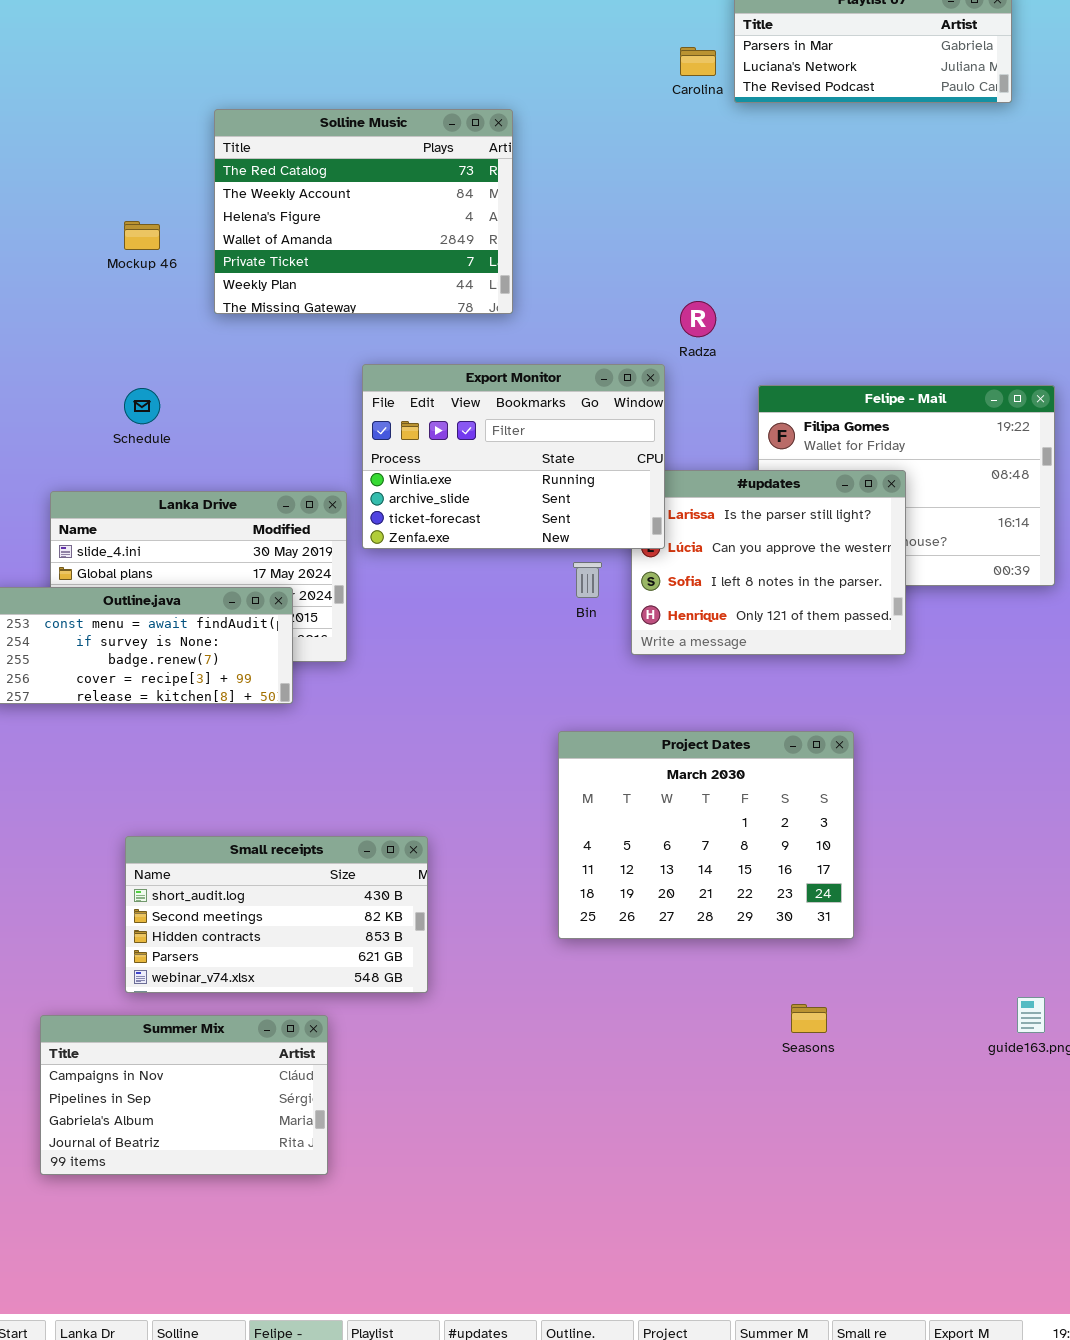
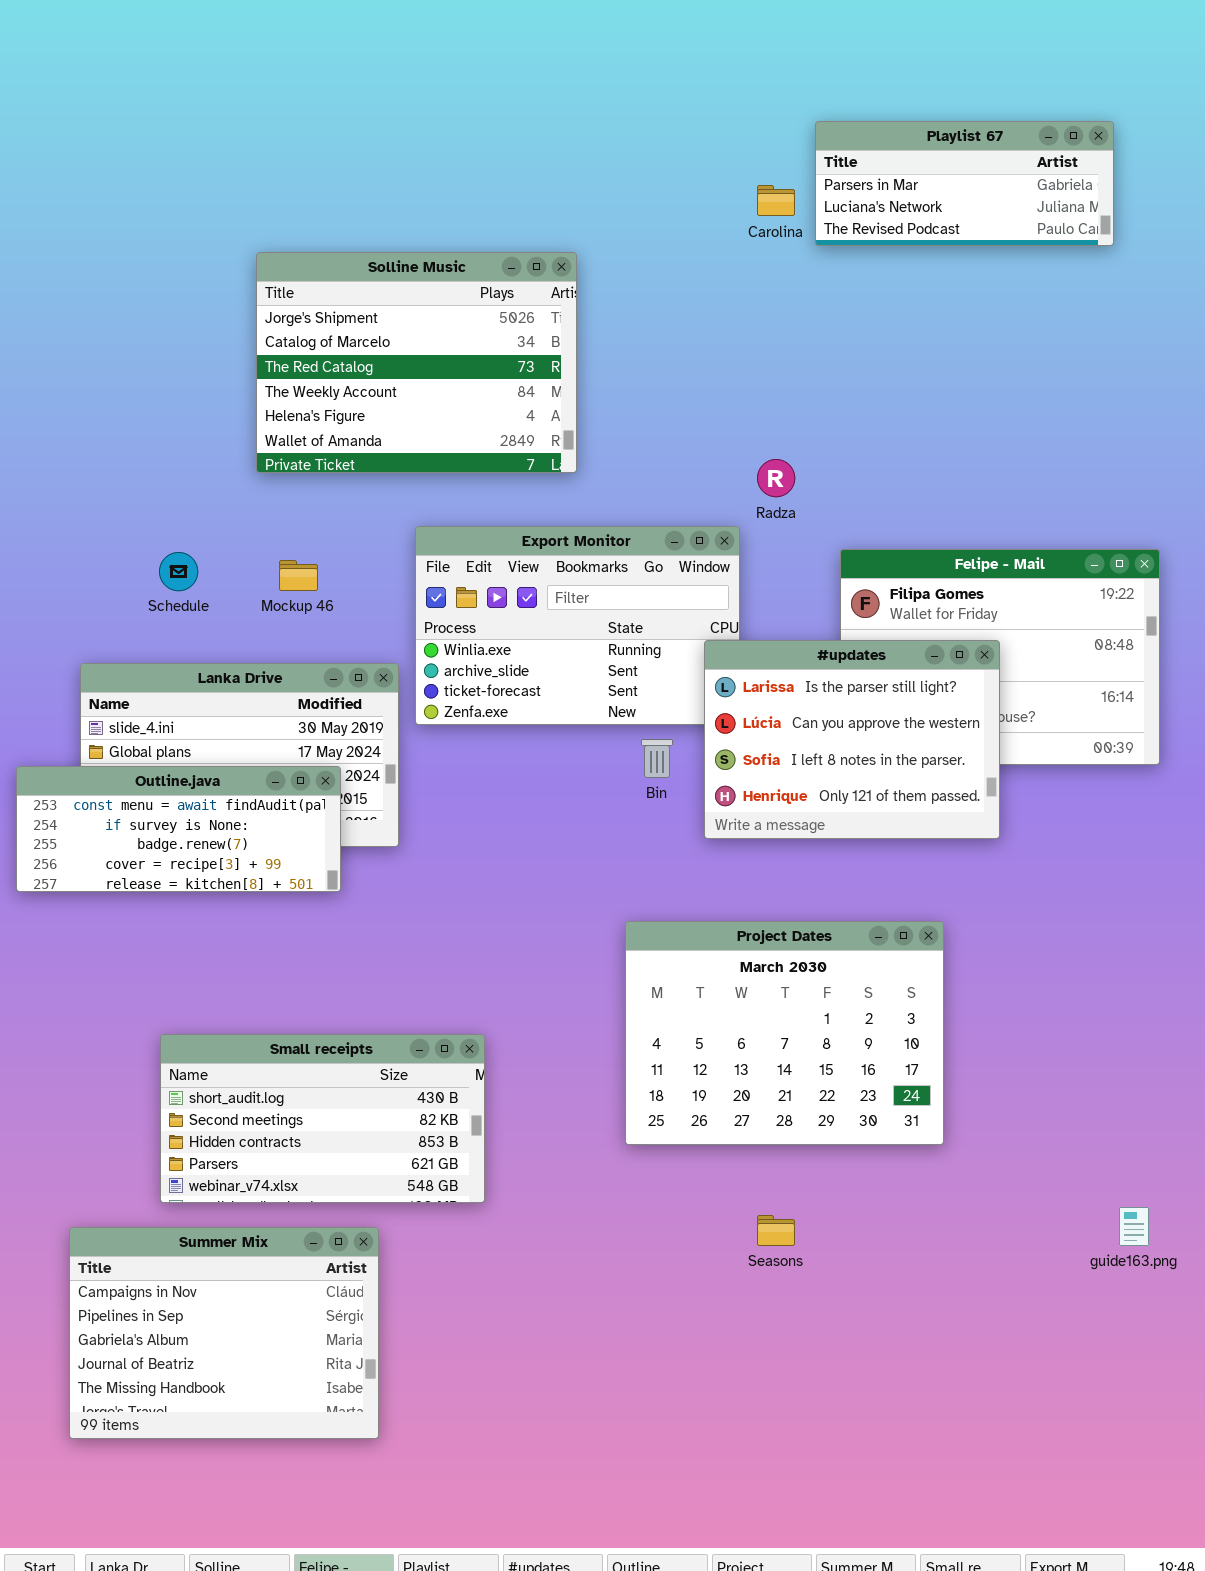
Solline Music: [214,109,513,314] -> [256,252,577,473], scrolled up 2 rows
Mockup 46: [124,221,160,250] -> [279,560,318,591], moved
#updates: [631,470,906,655] -> [704,640,1000,839], raised
Seasons: [791,1004,827,1033] -> [757,1215,795,1246], moved
Summer Mix: [40,1015,328,1175] -> [69,1227,379,1439], resized

